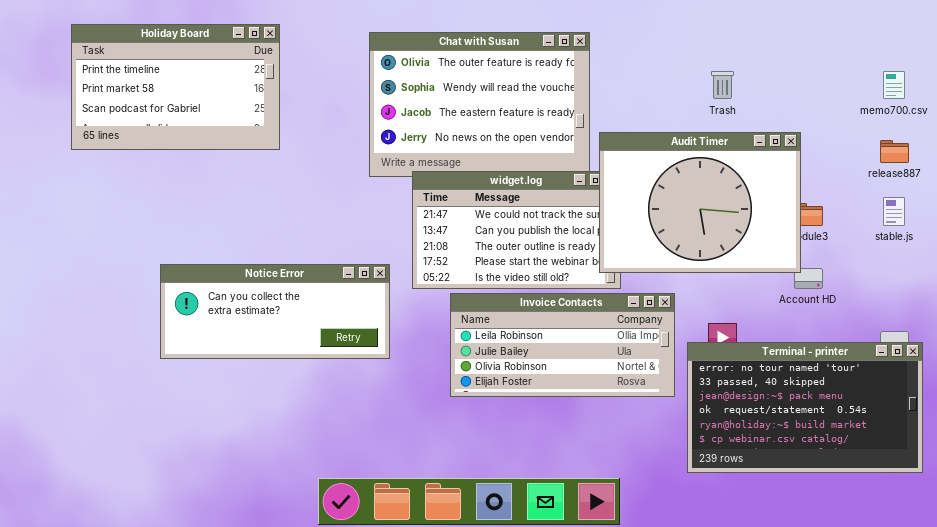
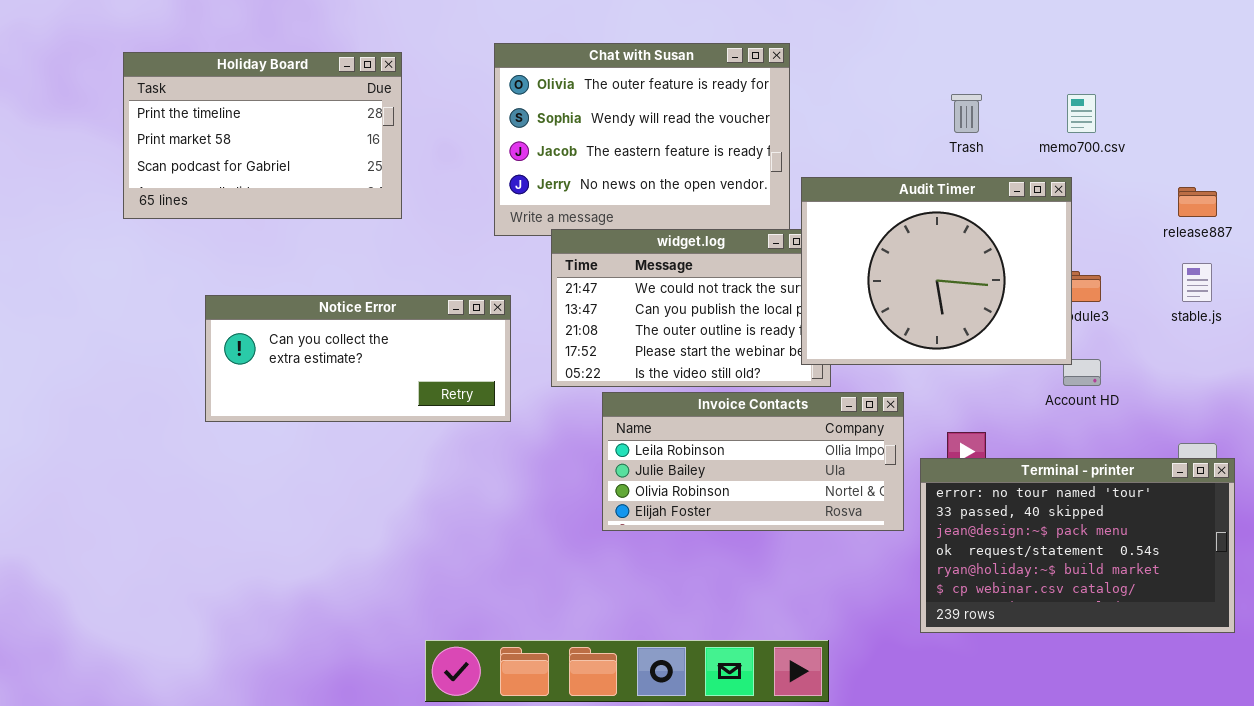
Holiday Board: [71,24,280,150] -> [123,52,402,219], moved
memo700.csv: [883,71,905,99] -> [1067,94,1096,133], moved
Notice Error: [160,264,390,359] -> [205,295,511,422], moved

